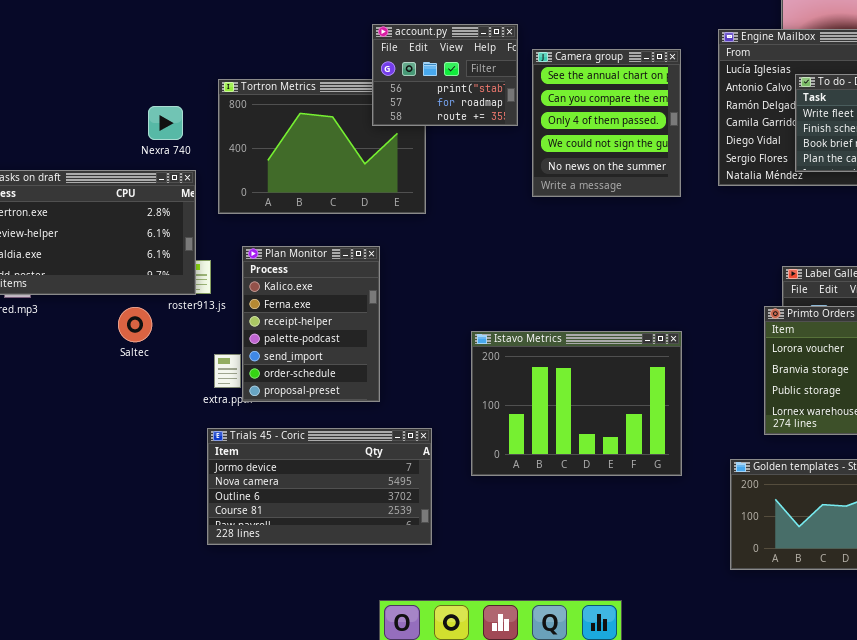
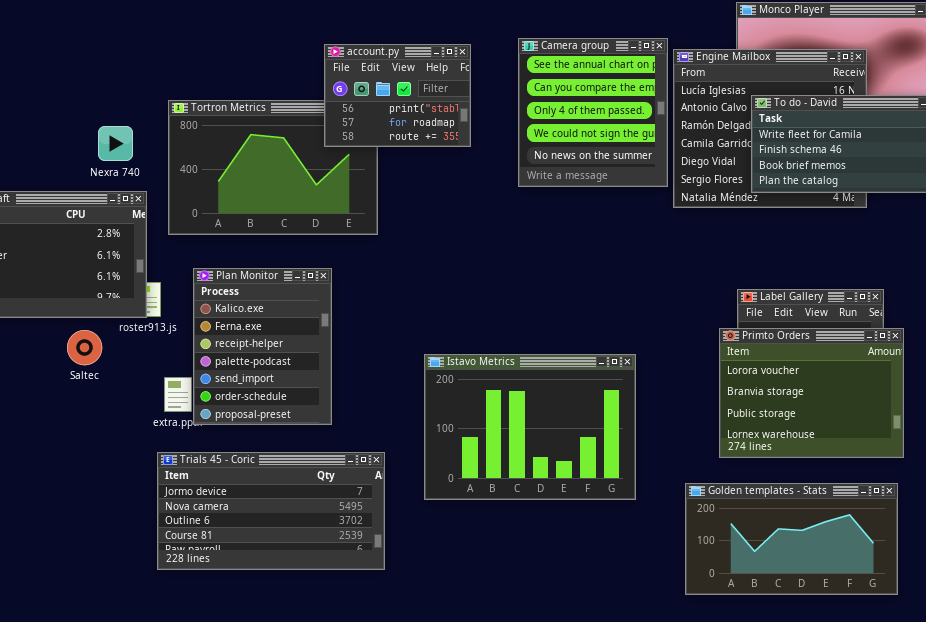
Camera group: [532,49,681,197] -> [518,38,668,187], moved

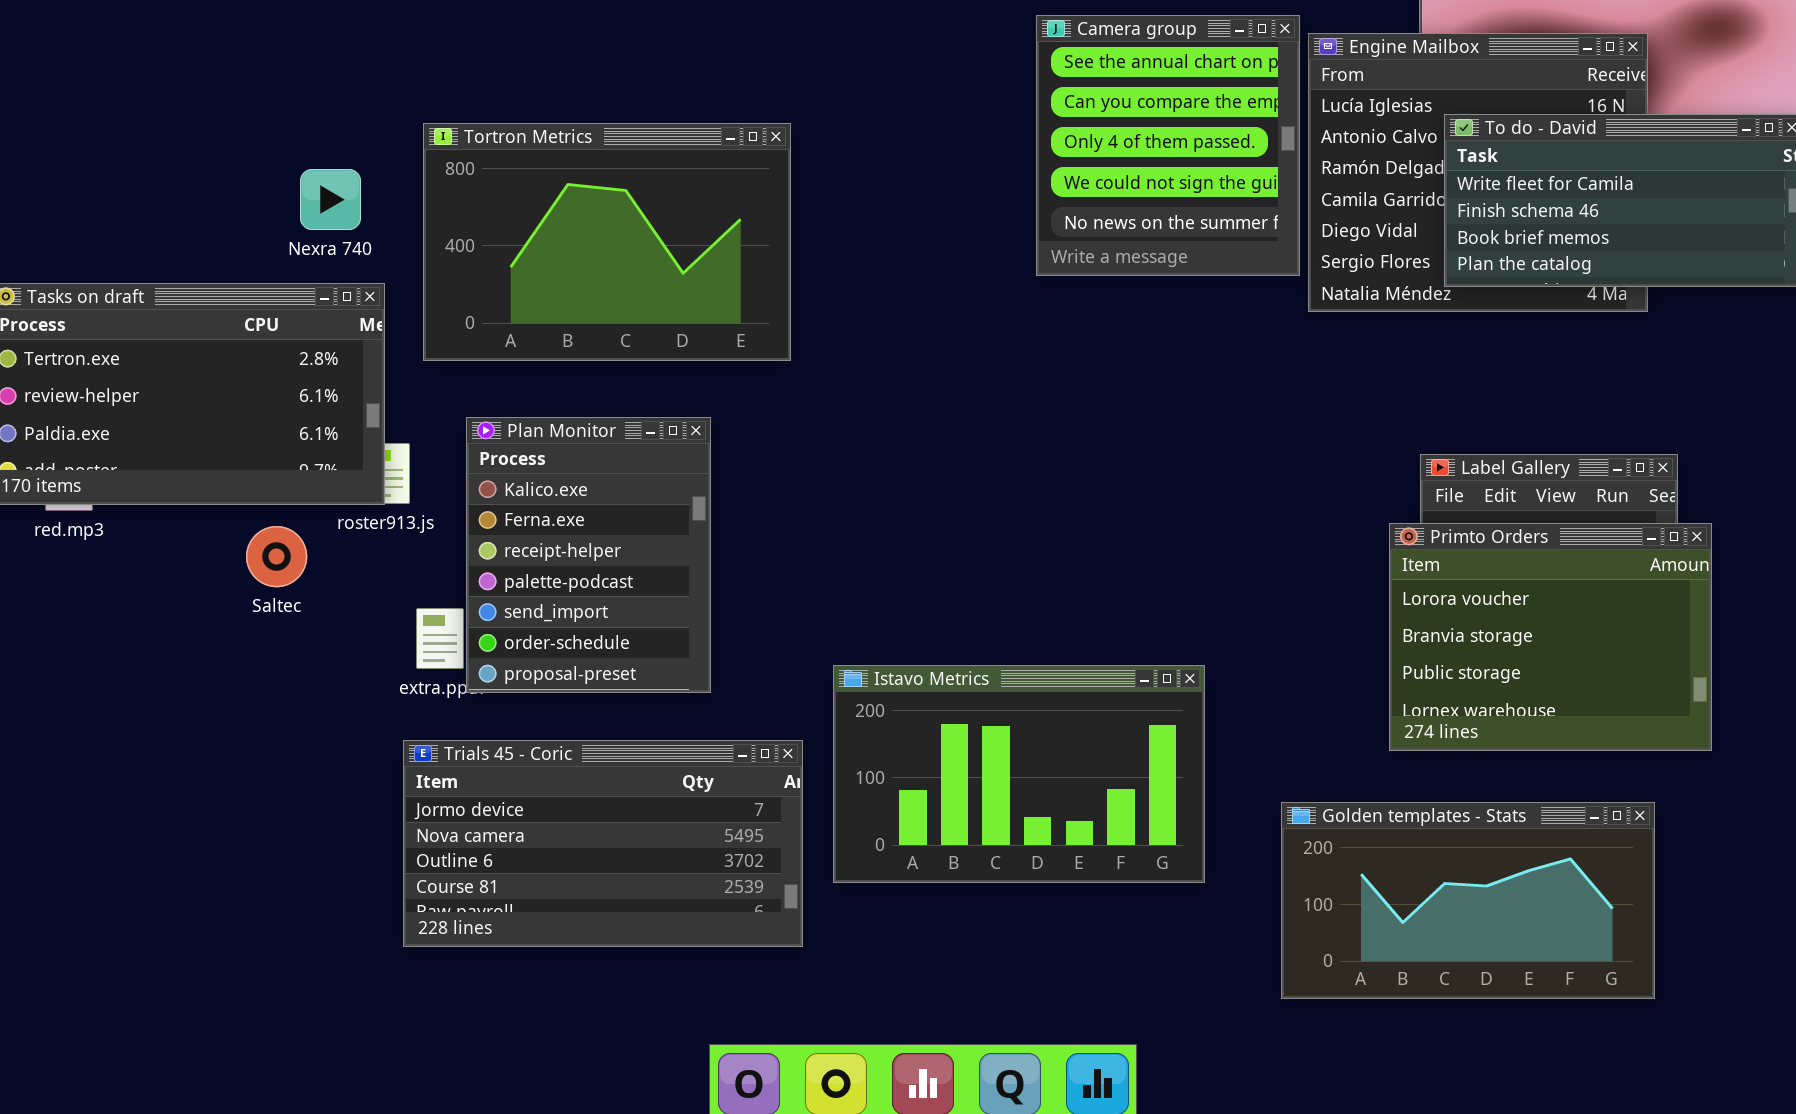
account.py: [324,44,471,147] -> none, closed
Istavo Metrics: [424,354,636,500] -> [833,665,1205,883], moved, resized
Golden templates - Stats: [685,483,898,595] -> [1281,802,1655,999], moved

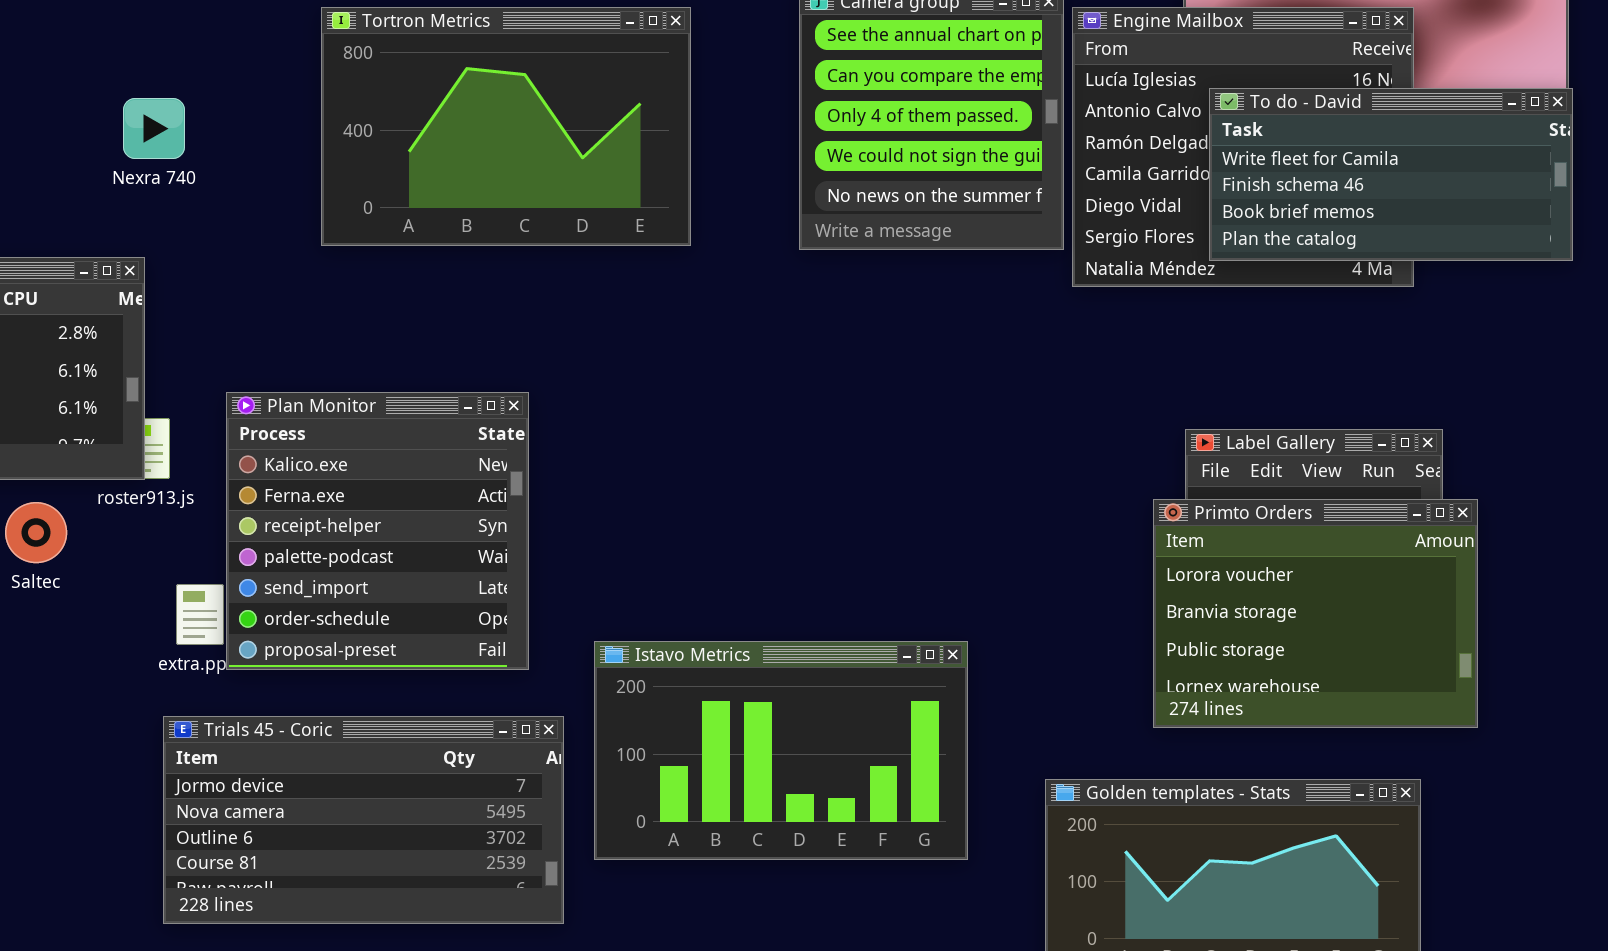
Tortron Metrics: [423,123,791,361] -> [321,7,691,246], moved
Nexra 740: [300,169,361,230] -> [123,98,185,159], moved
Plan Monitor: [466,417,711,693] -> [226,392,529,670], resized

